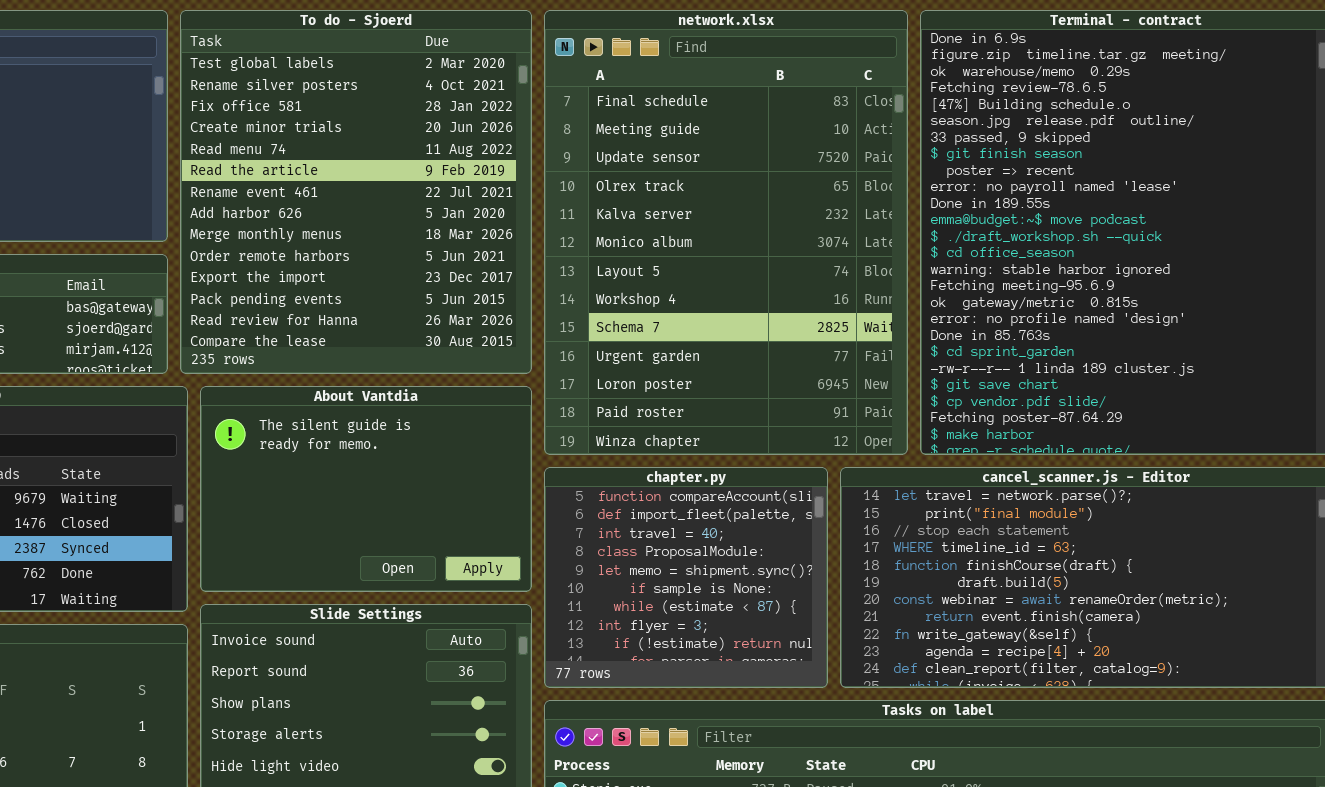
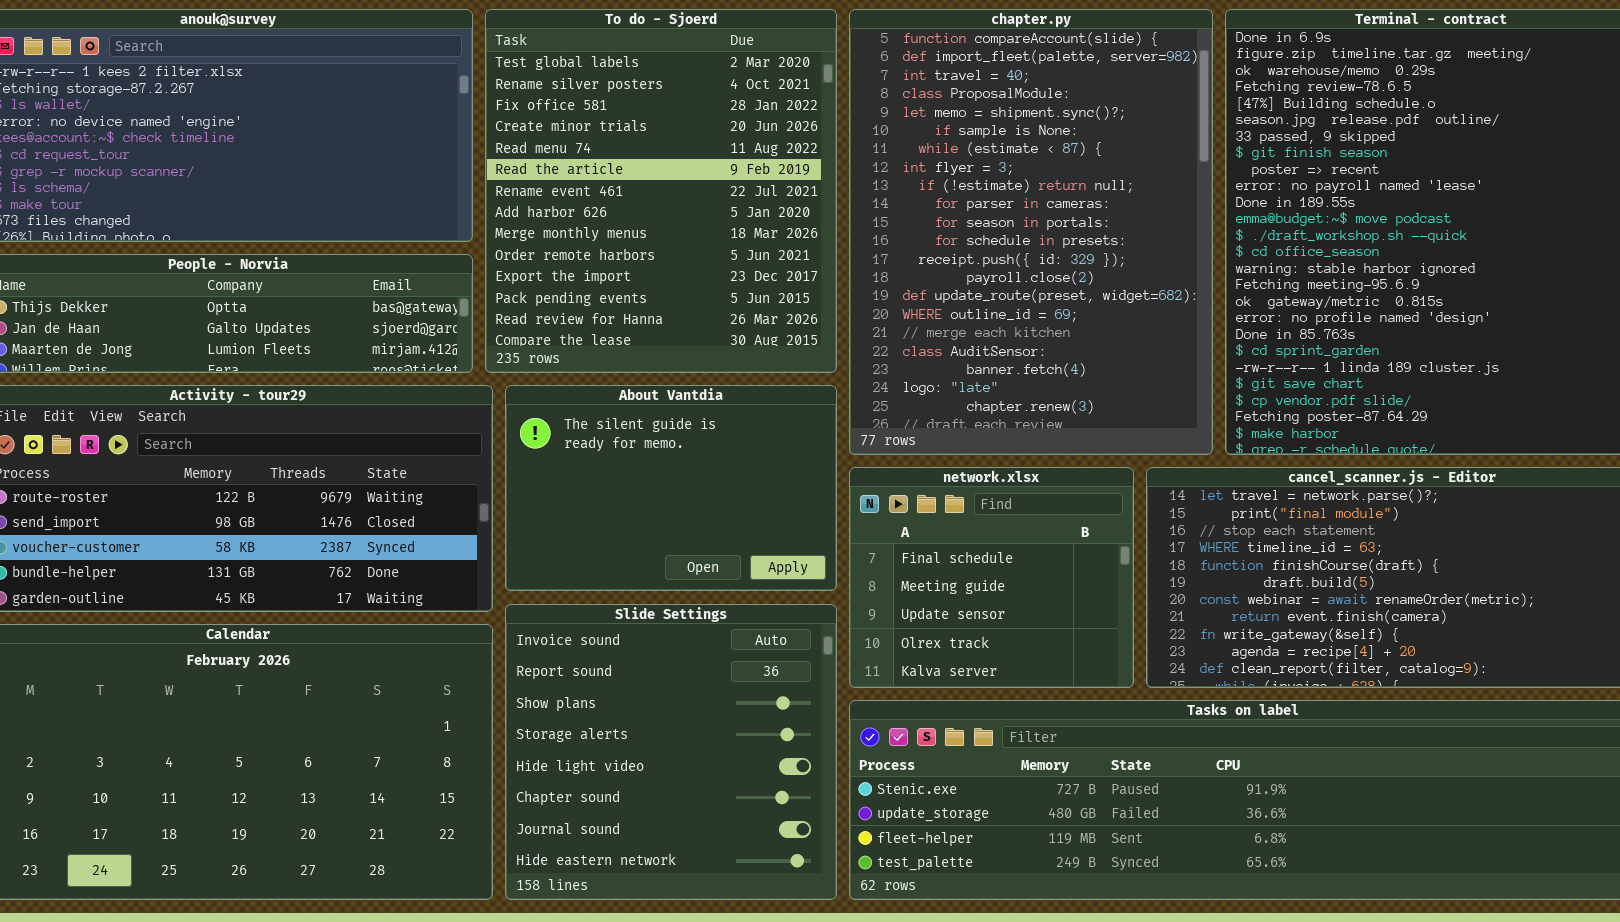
network.xlsx: [544,10,908,455] -> [849,467,1134,688], moved, resized
chapter.py: [544,467,828,688] -> [849,9,1213,455], moved, resized

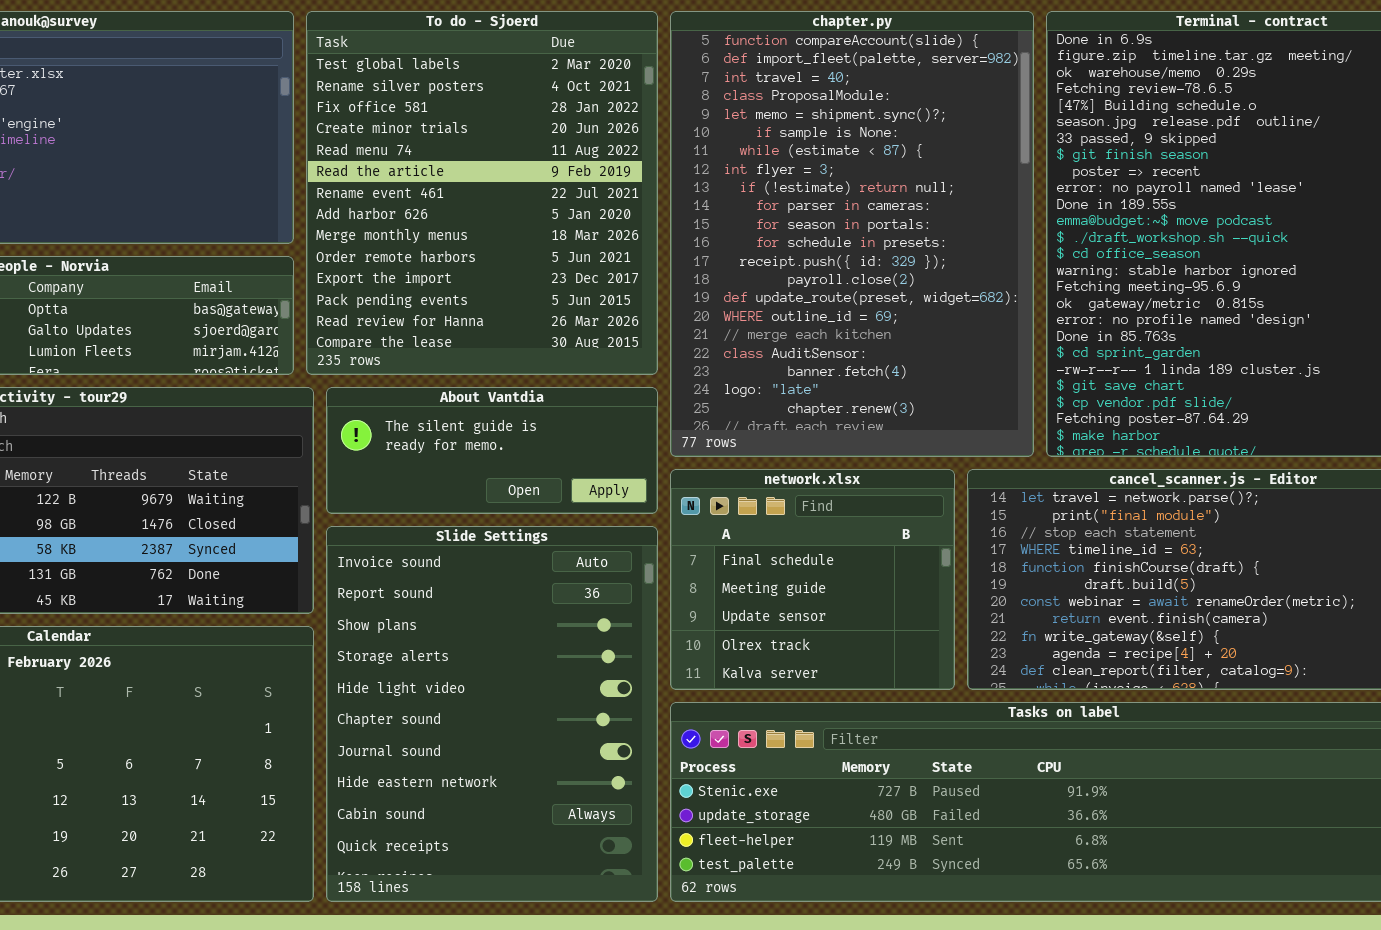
About Vantdia: [505,385,837,591] -> [326,387,658,514], resized
Slide Settings: [505,604,837,900] -> [326,526,658,902], resized

